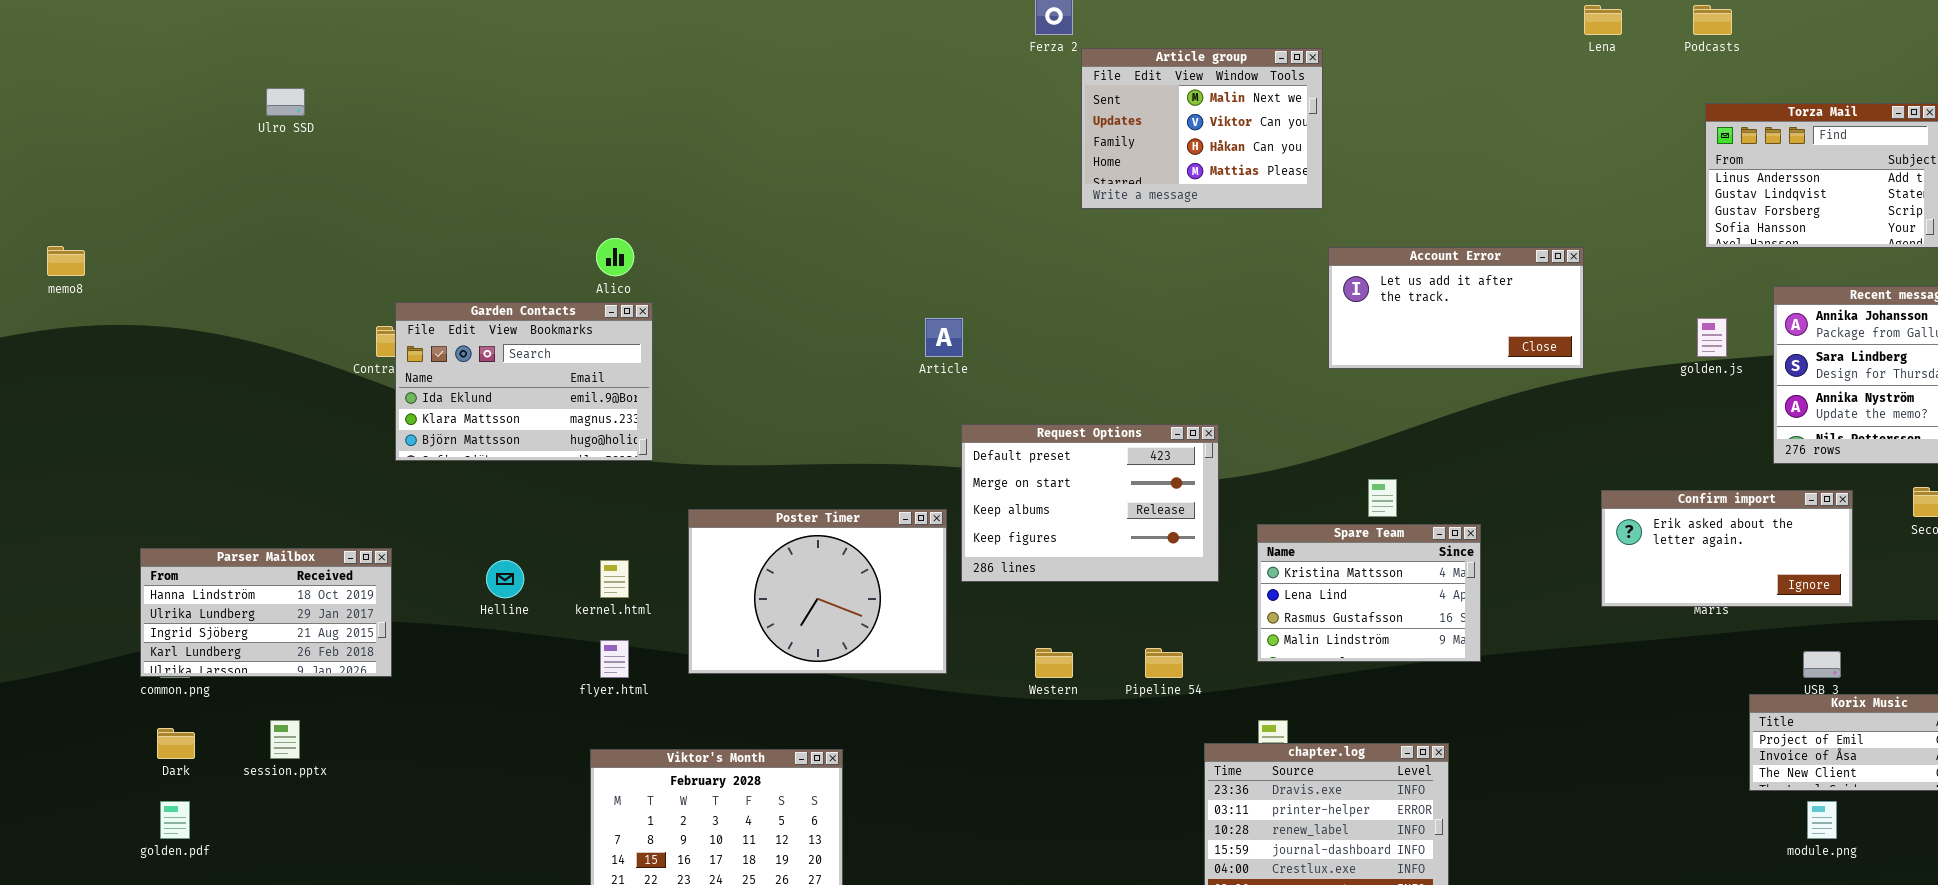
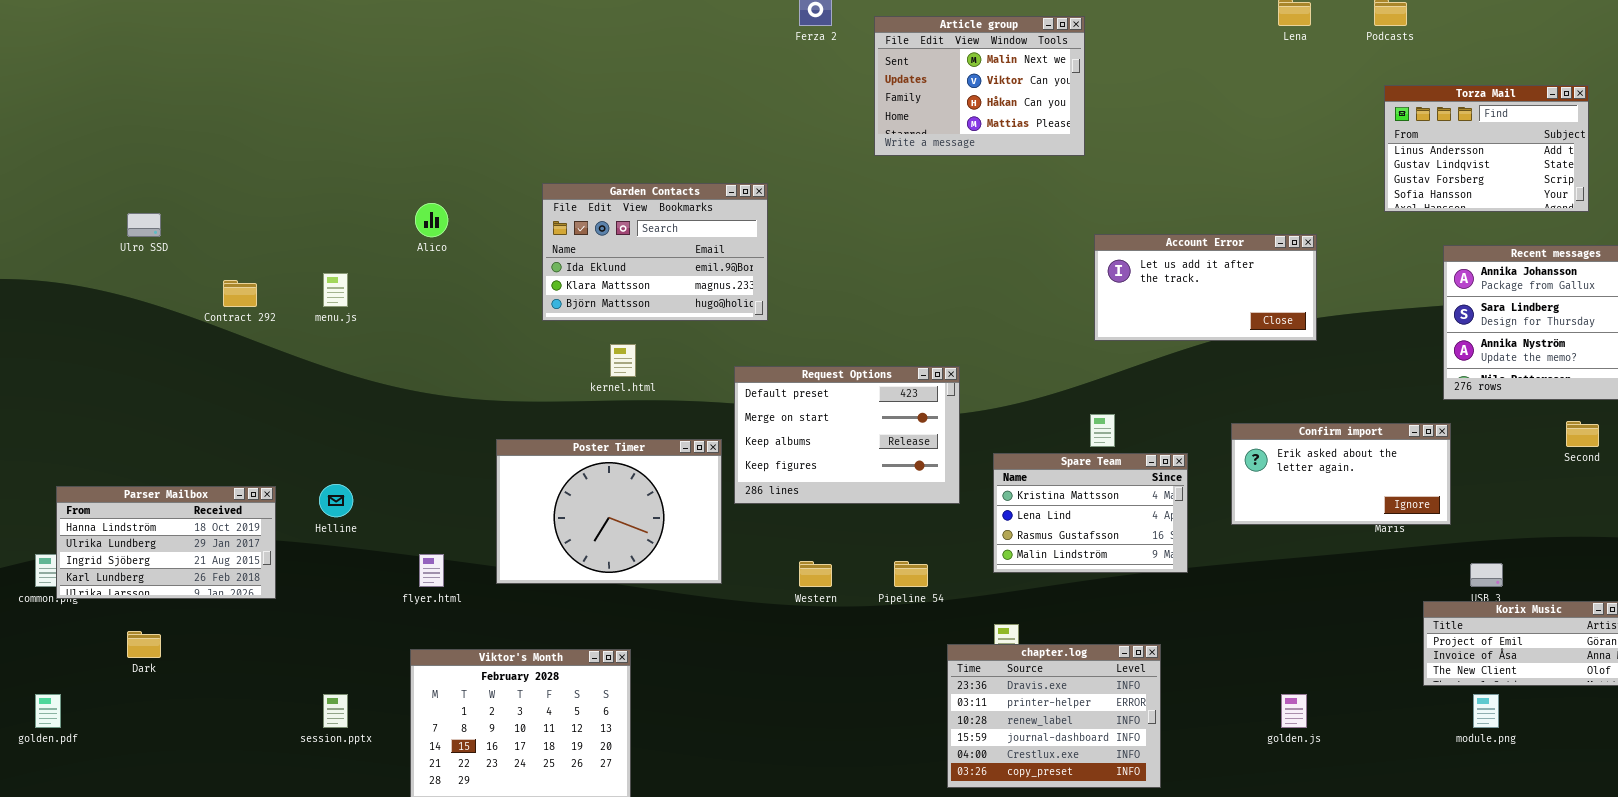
Article group: [1081,48,1323,209] -> [874,16,1085,156], moved
Ulro SSD: [266,88,305,116] -> [127,213,161,237], moved
Account Error: [1328,247,1584,369] -> [1094,234,1317,341], moved
Garden Contacts: [395,302,653,461] -> [542,183,768,321], moved
golden.js: [1697,318,1727,357] -> [1281,694,1307,728], moved
Confirm import: [1601,490,1853,607] -> [1231,423,1451,525], moved
Parser Mailbox: [140,548,392,677] -> [56,486,276,599], moved
kernel.html: [600,560,629,598] -> [610,344,636,377], moved
session.pptx: [270,720,300,759] -> [323,694,348,728], moved
Dark: [157,728,195,759] -> [127,631,161,658], moved

